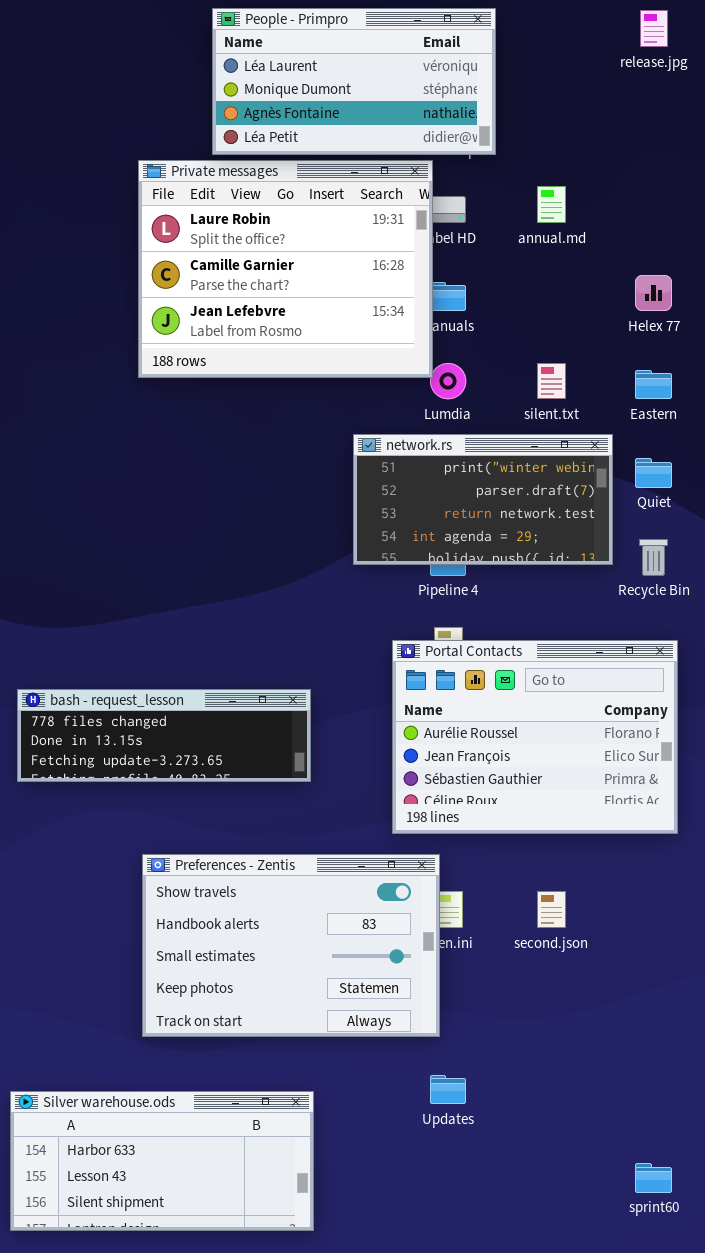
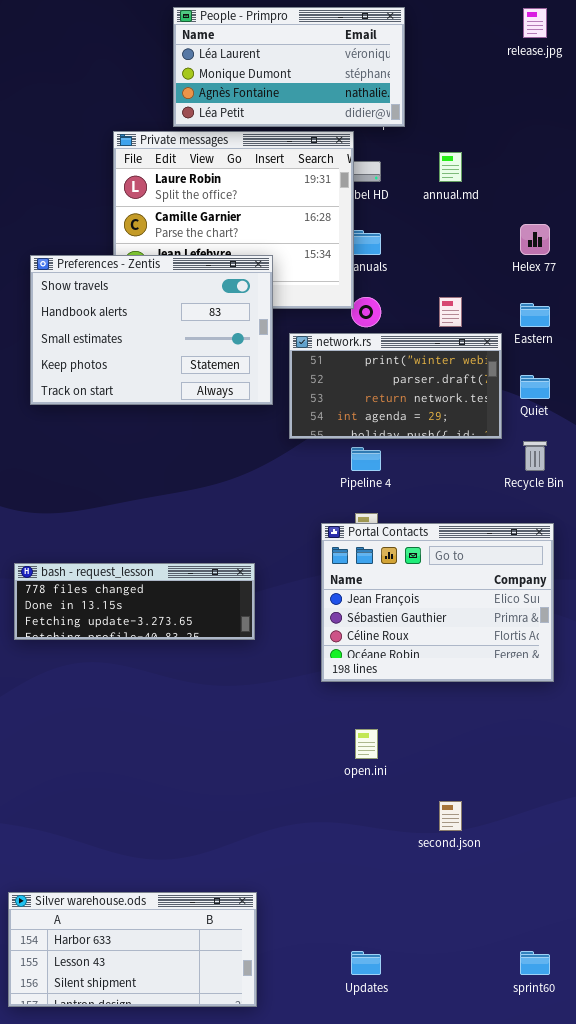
network.rs: [353,434,613,565] -> [289,333,502,439], moved
Portal Contacts: [392,640,678,834] -> [321,523,554,682], scrolled down 1 row
Preferences - Zentis: [142,854,440,1037] -> [30,255,273,405], moved
second.json: [537,891,566,928] -> [439,801,462,831], moved
Updates: [430,1075,466,1104] -> [351,951,381,975], moved

